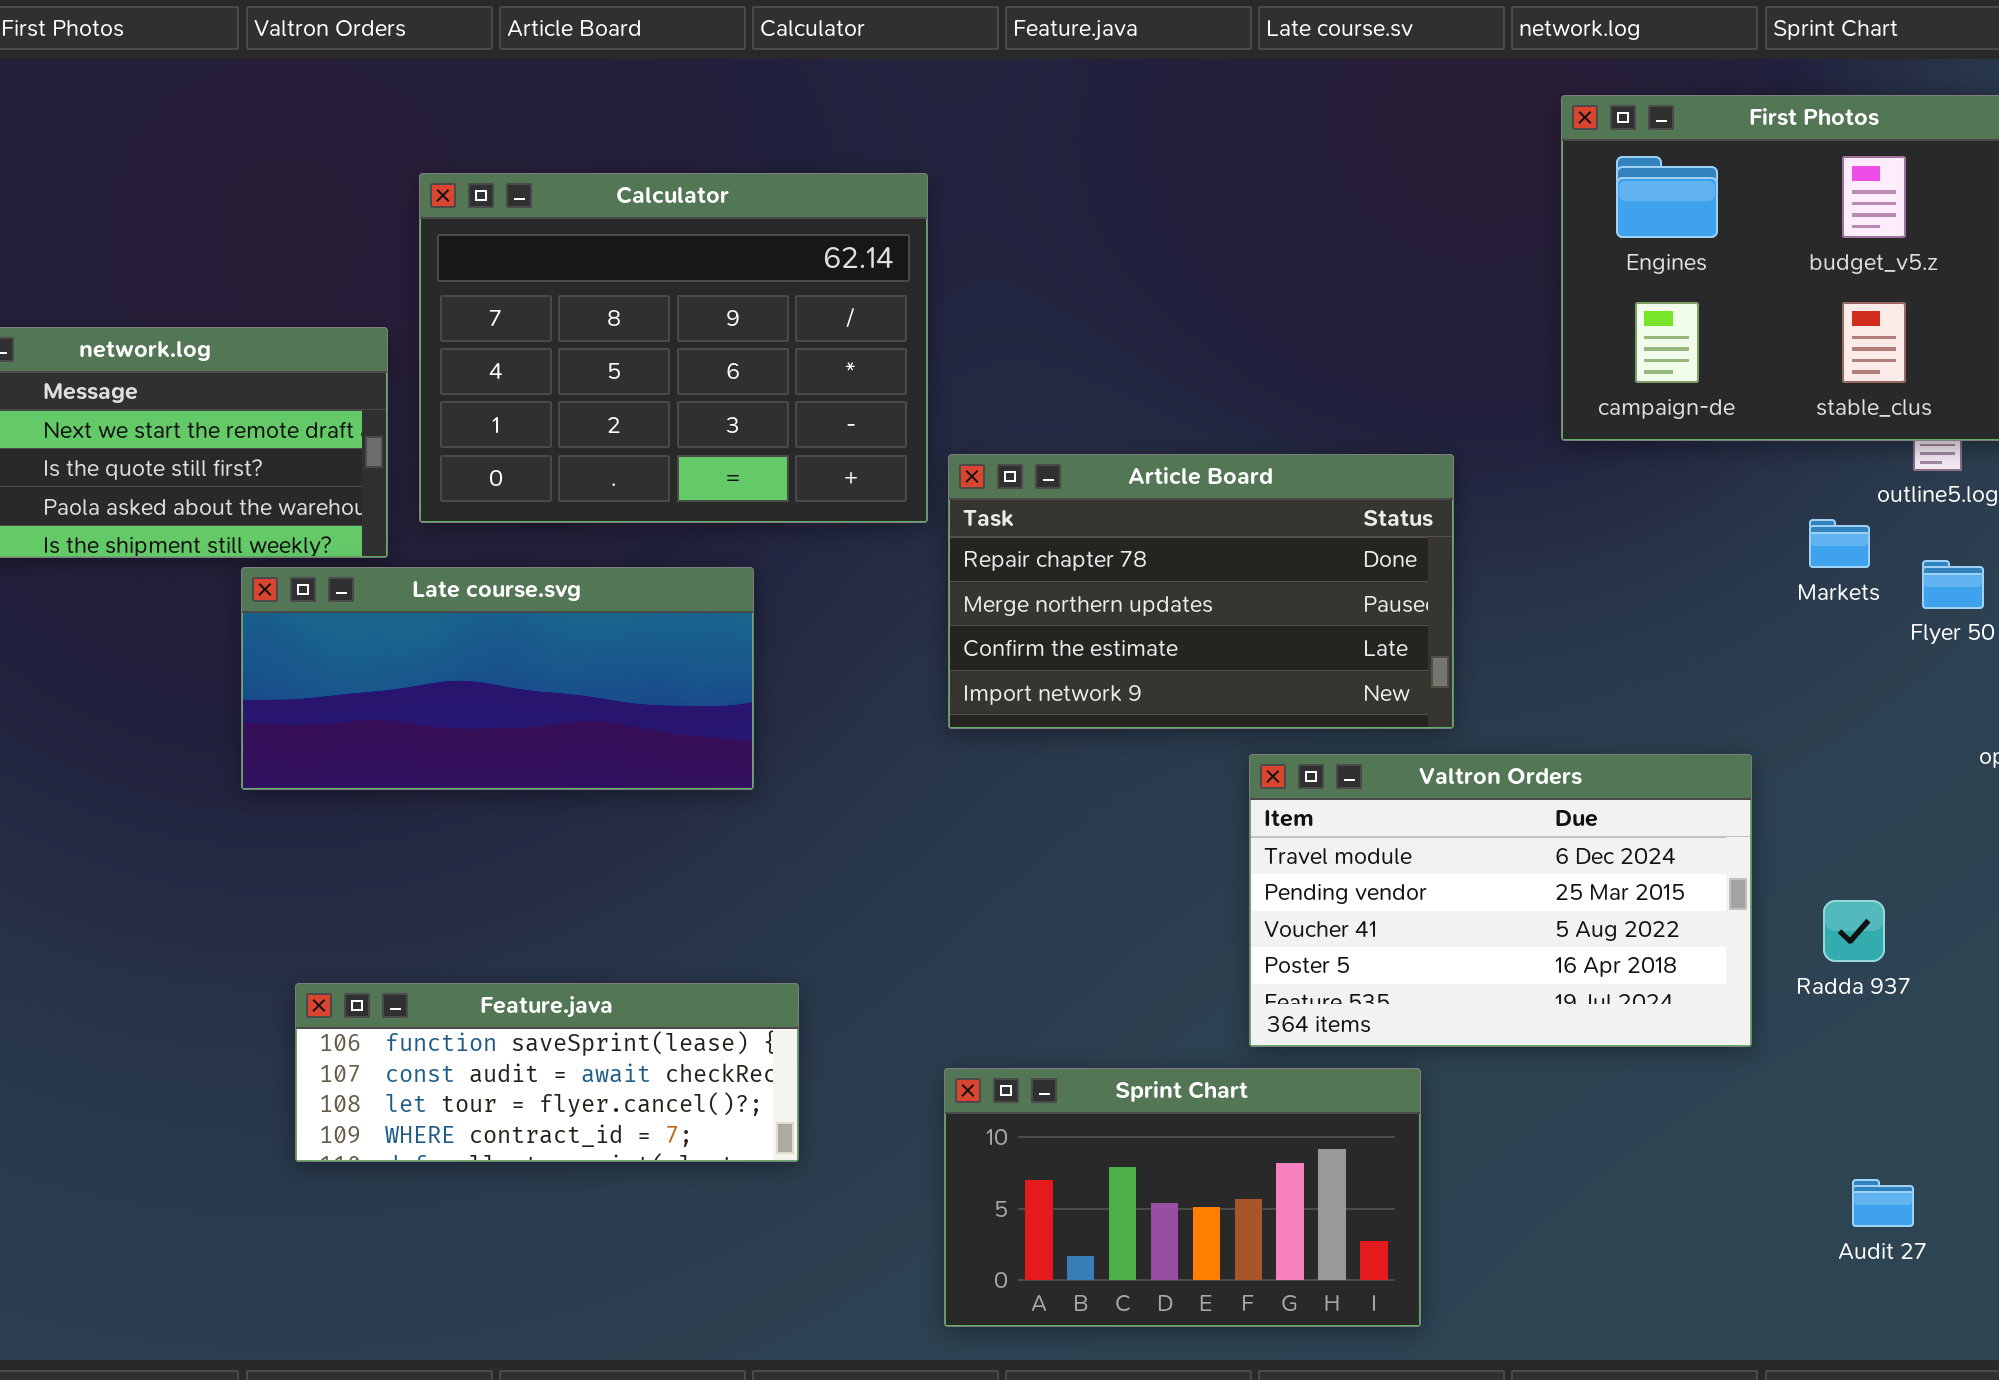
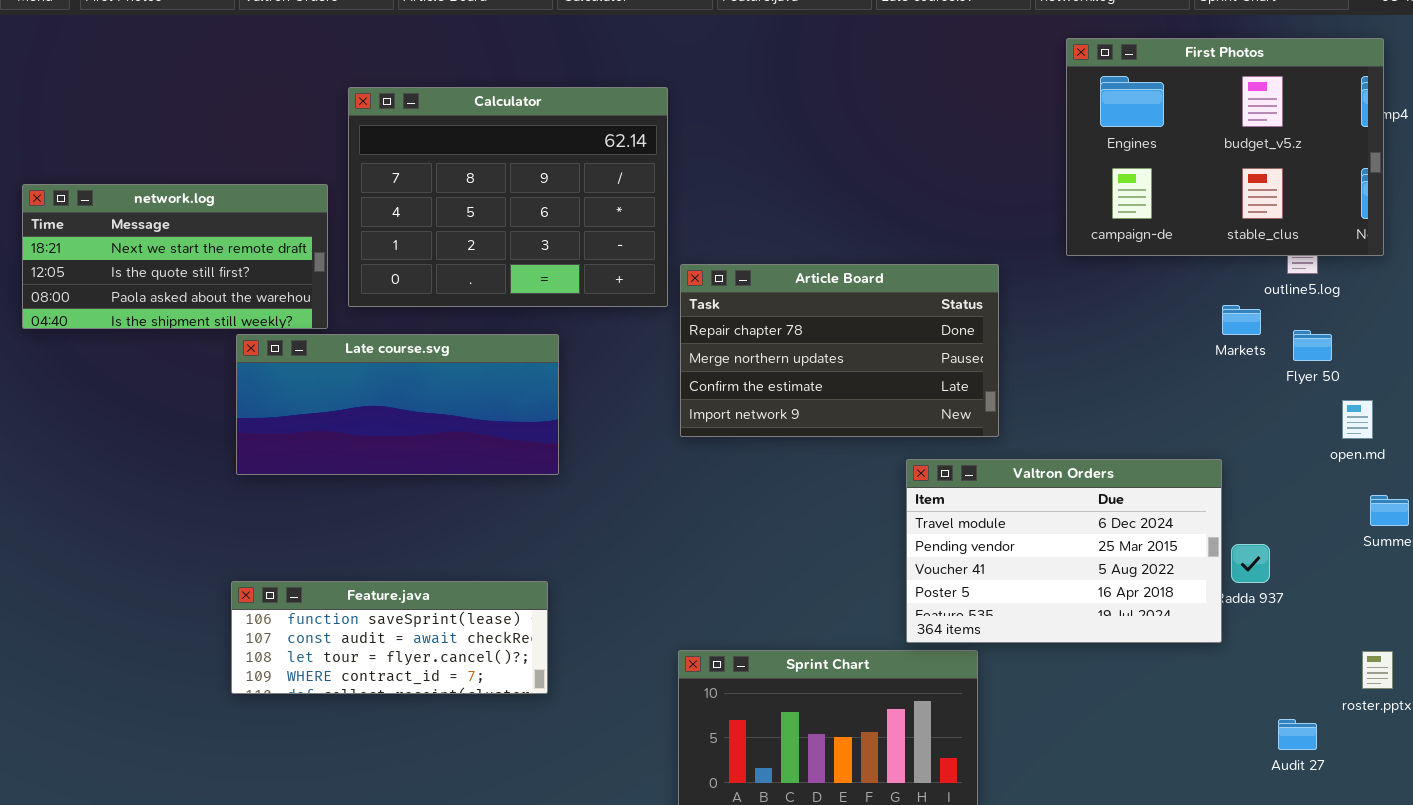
Valtron Orders: [1249,754,1752,1047] -> [906,459,1222,643], moved
Feature.java: [295,983,799,1162] -> [231,581,548,694], moved
Audit 27: [1852,1179,1914,1227] -> [1278,719,1317,750], moved

